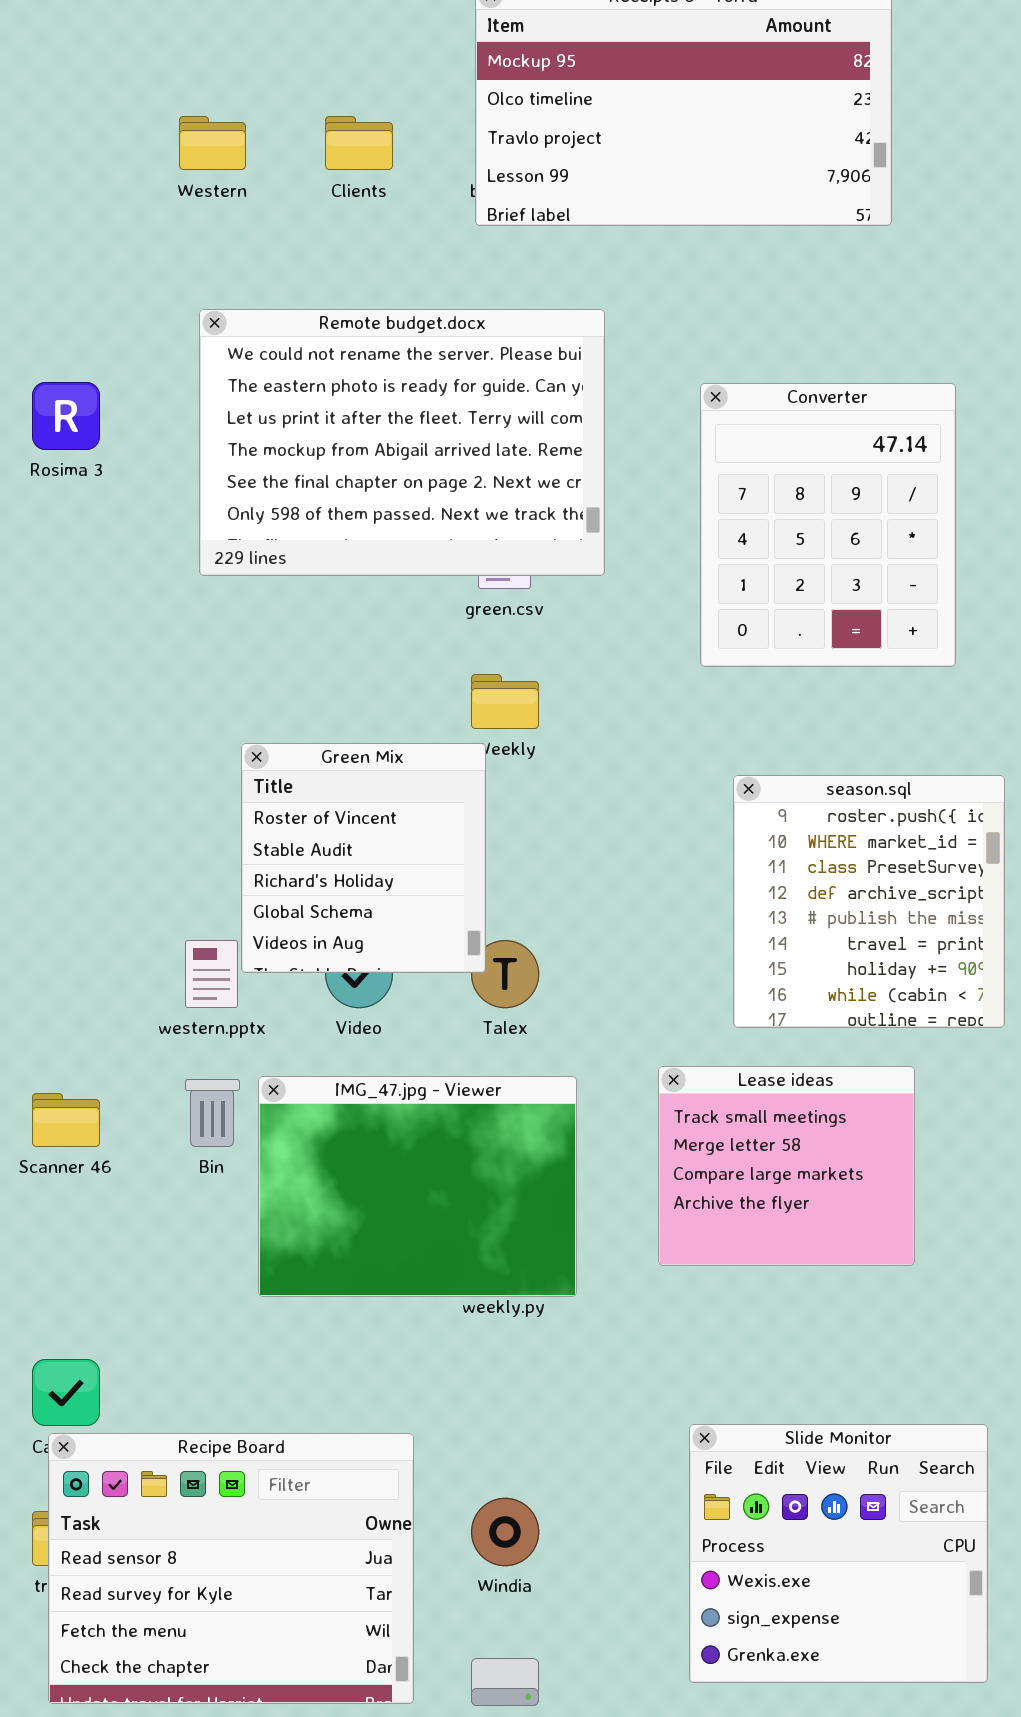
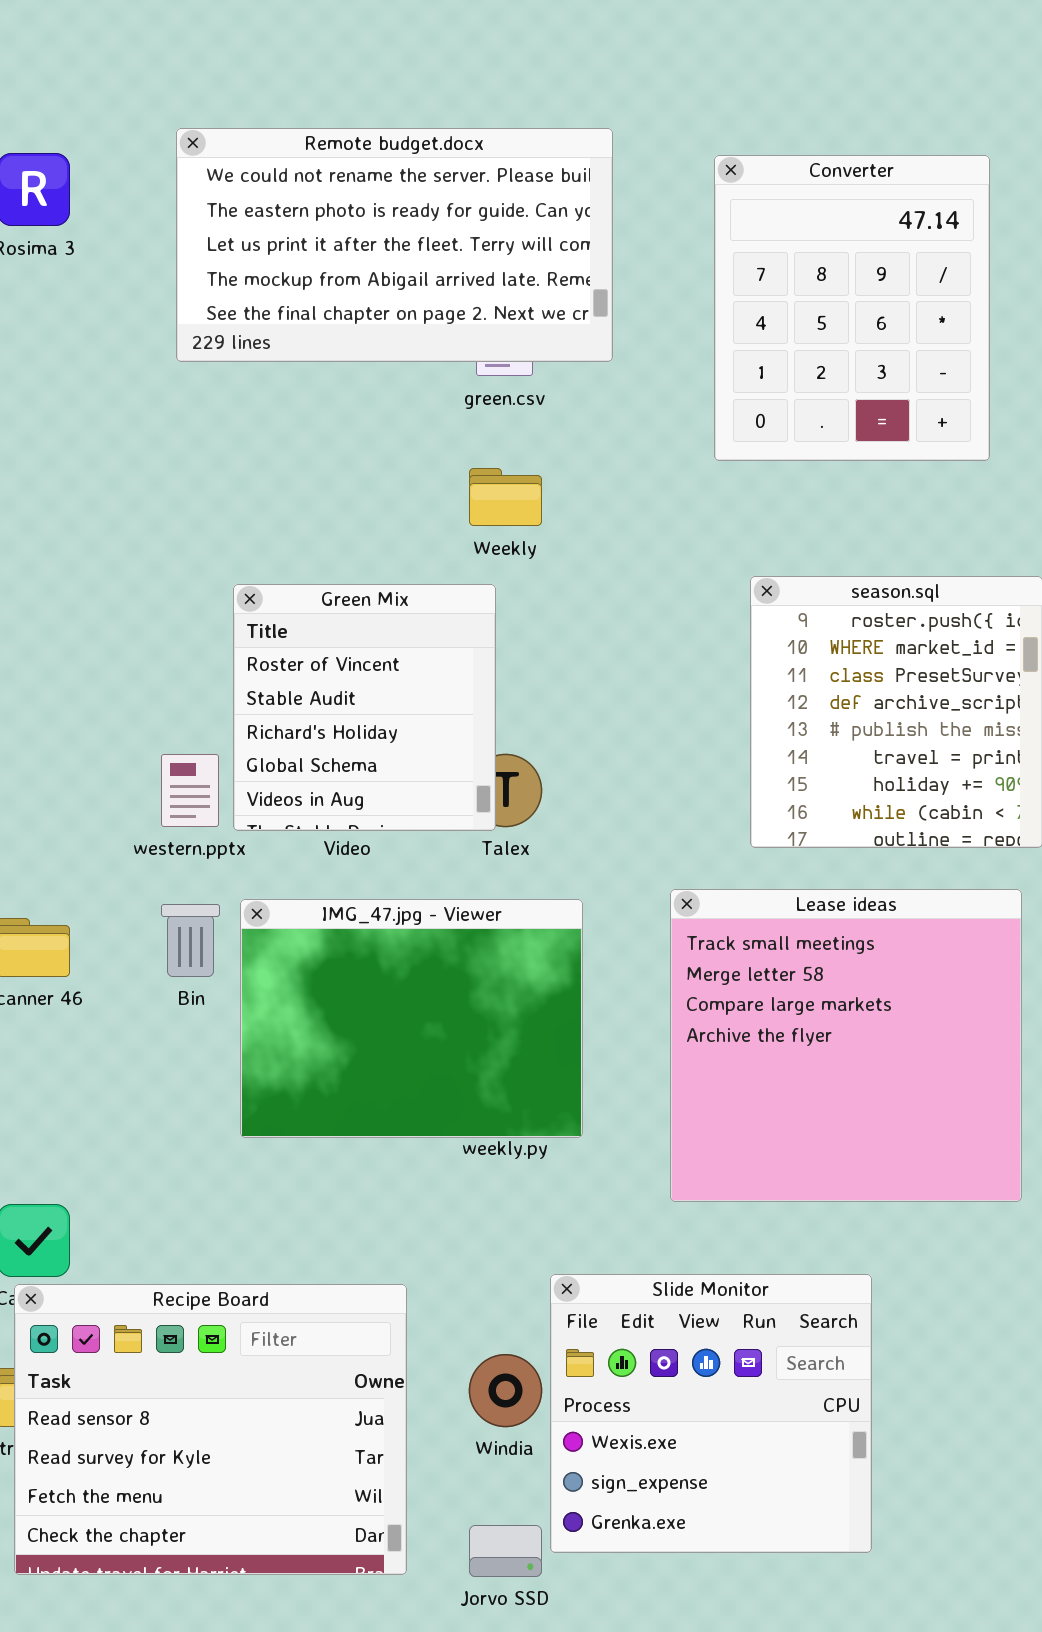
Remote budget.docx: [199,309,605,576] -> [176,128,613,362], resized
Green Mix: [241,743,486,973] -> [233,584,496,831], moved
Lease ideas: [658,1066,915,1266] -> [670,889,1022,1202], resized
Slide Monitor: [689,1424,988,1683] -> [550,1274,872,1553], moved

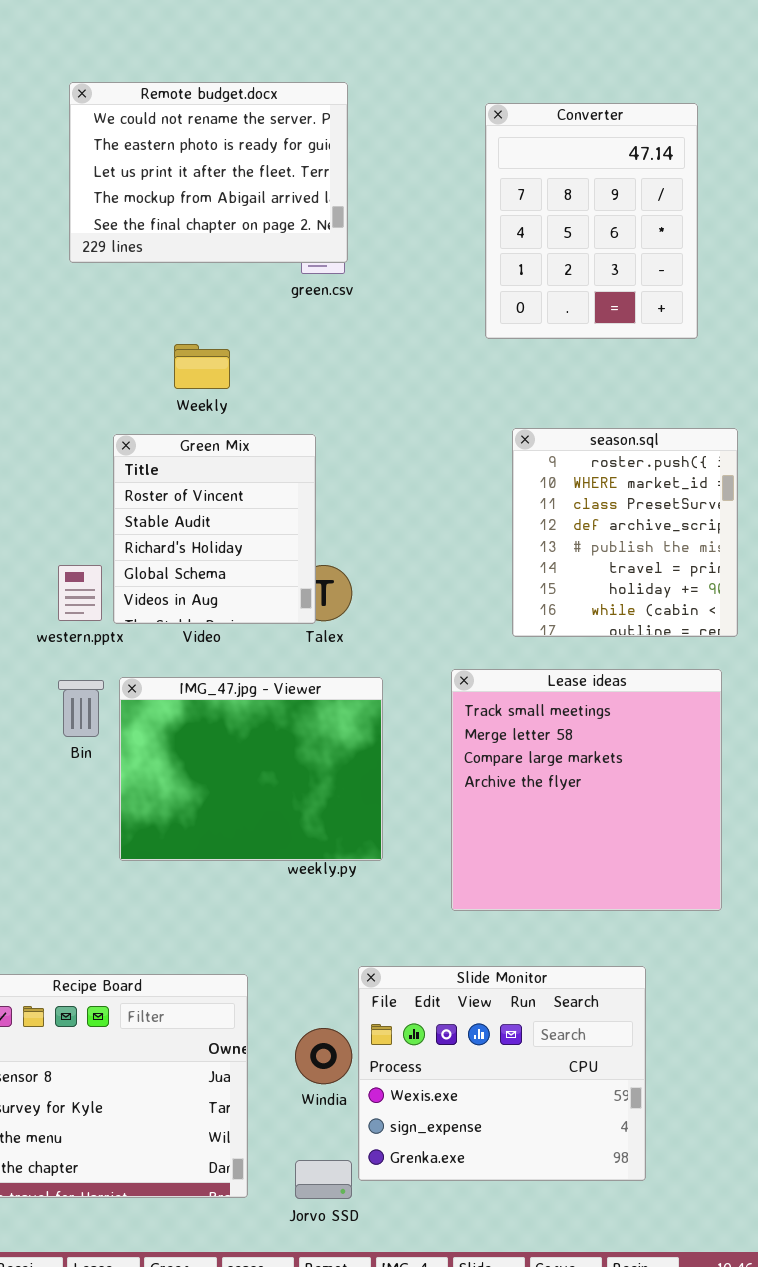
Remote budget.docx: [176,128,613,362] -> [69,82,348,263], resized
Weekly: [469,468,542,526] -> [174,344,230,389], moved
Slide Monitor: [550,1274,872,1553] -> [358,966,646,1181], resized

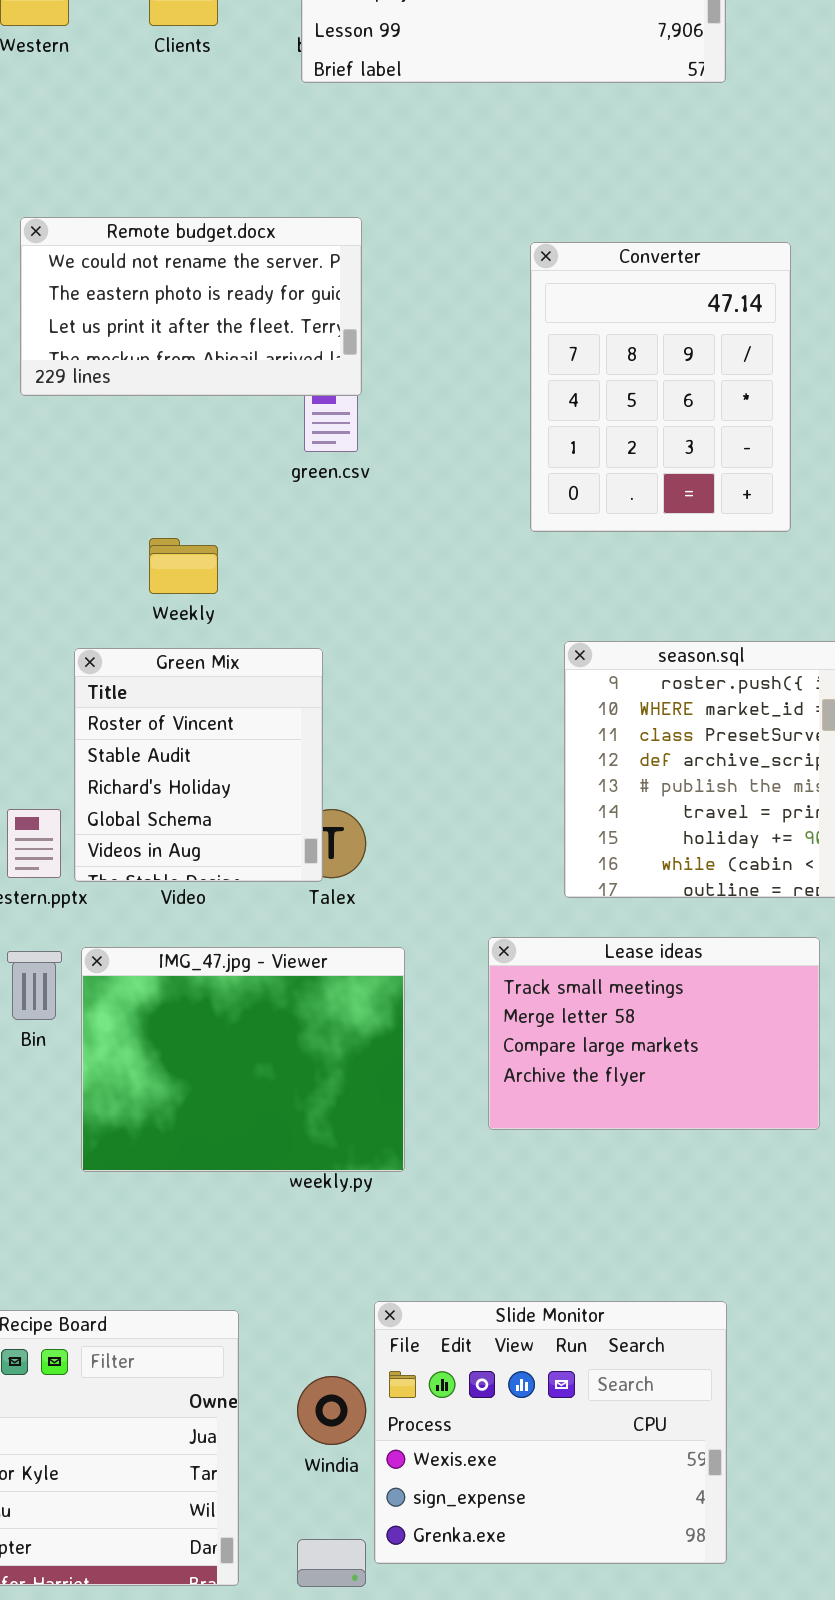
Remote budget.docx: [69,82,348,263] -> [20,217,362,396], resized
Lease ideas: [451,669,722,911] -> [488,937,820,1130], resized

